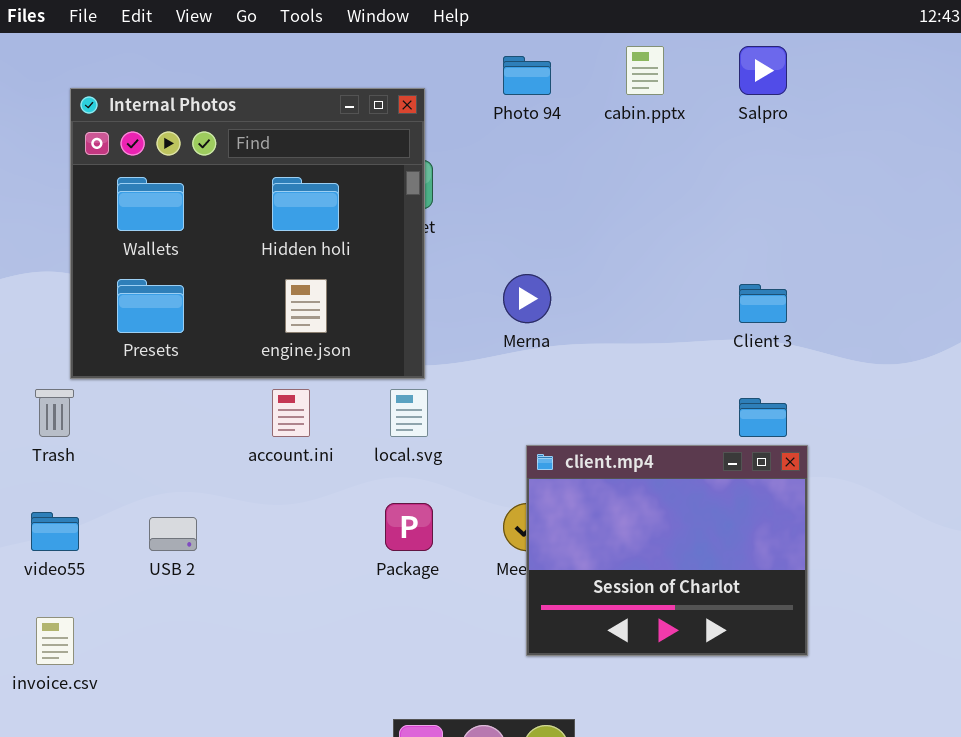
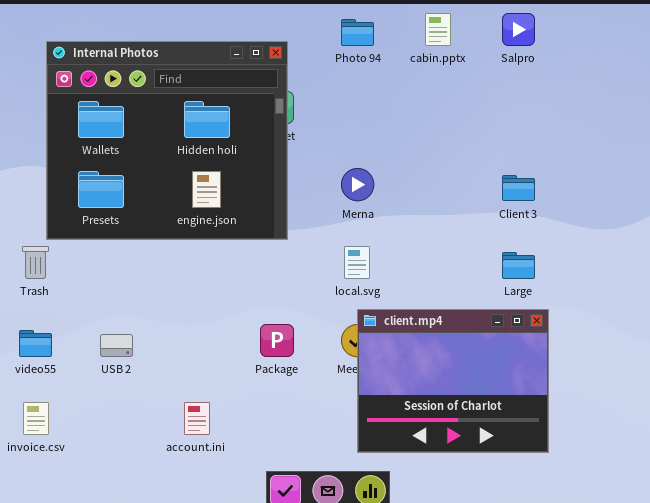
account.ini: [272,389,310,437] -> [184,402,210,435], moved
local.svg: [390,389,428,437] -> [344,246,370,279], moved
client.mp4: [526,445,808,656] -> [357,309,549,453], moved

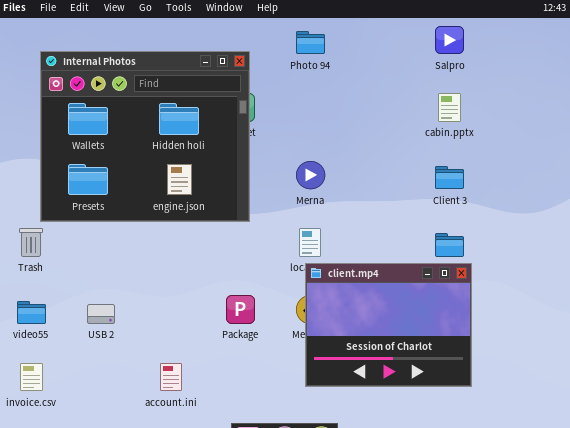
cabin.pptx: [425,13,451,46] -> [438,93,461,122], moved
client.mp4: [357,309,549,453] -> [305,263,472,387], moved

